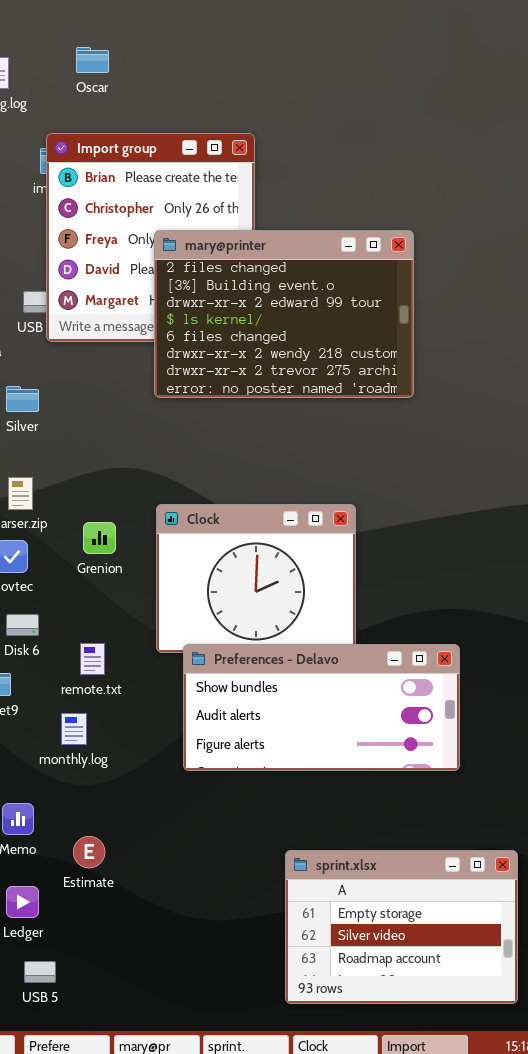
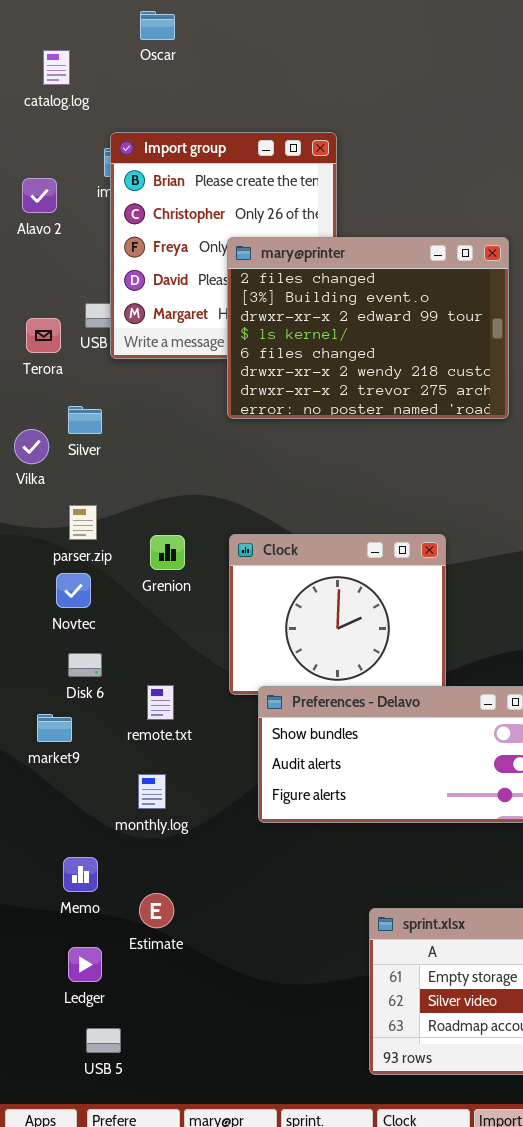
Oscar: [76,47,109,73] -> [140,11,175,40], moved
Grenion: [83,522,116,554] -> [150,535,185,570], moved
monthly.log: [61,713,87,745] -> [138,774,166,809], moved

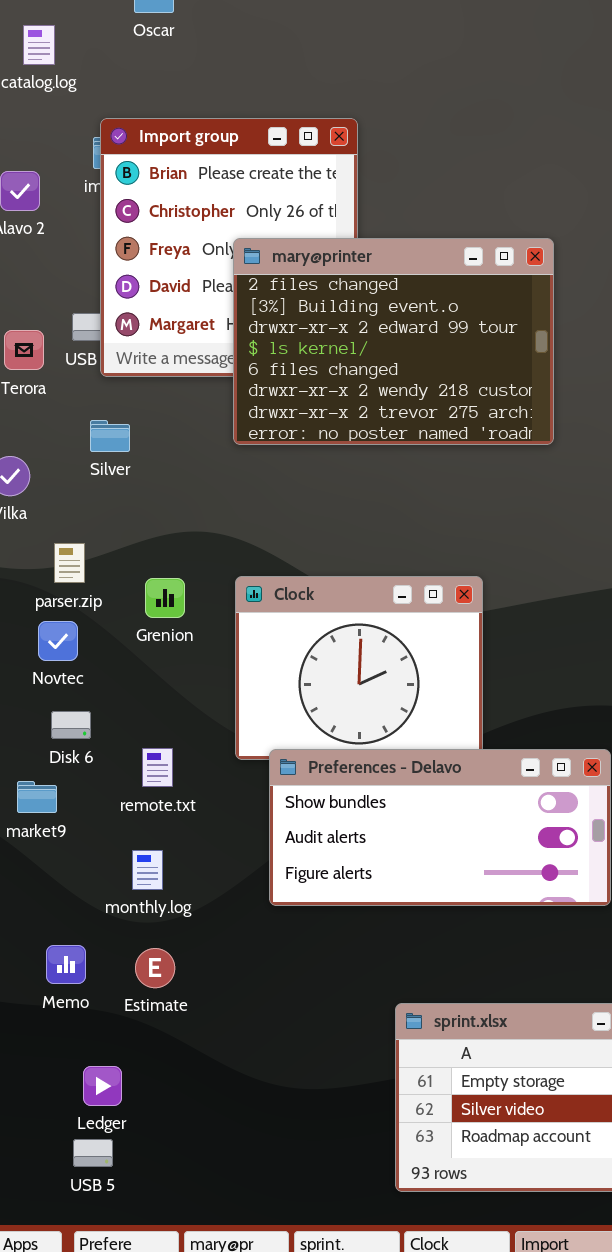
Silver: [68,406,102,434] -> [90,420,130,452], moved
Estimate: [139,893,174,928] -> [135,948,175,988], moved
Ledger: [68,947,102,982] -> [83,1066,122,1106], moved

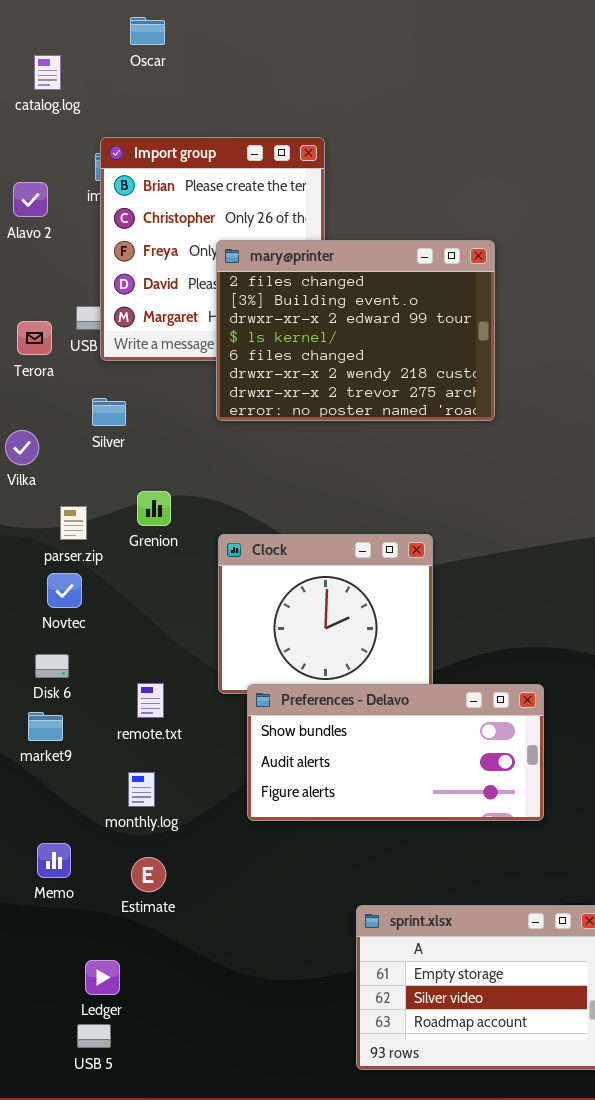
Grenion: [145,578,185,618] -> [137,491,171,526], moved
Disk 6: [51,711,91,739] -> [35,654,69,678], moved
Memo: [46,945,86,984] -> [37,843,71,878], moved

